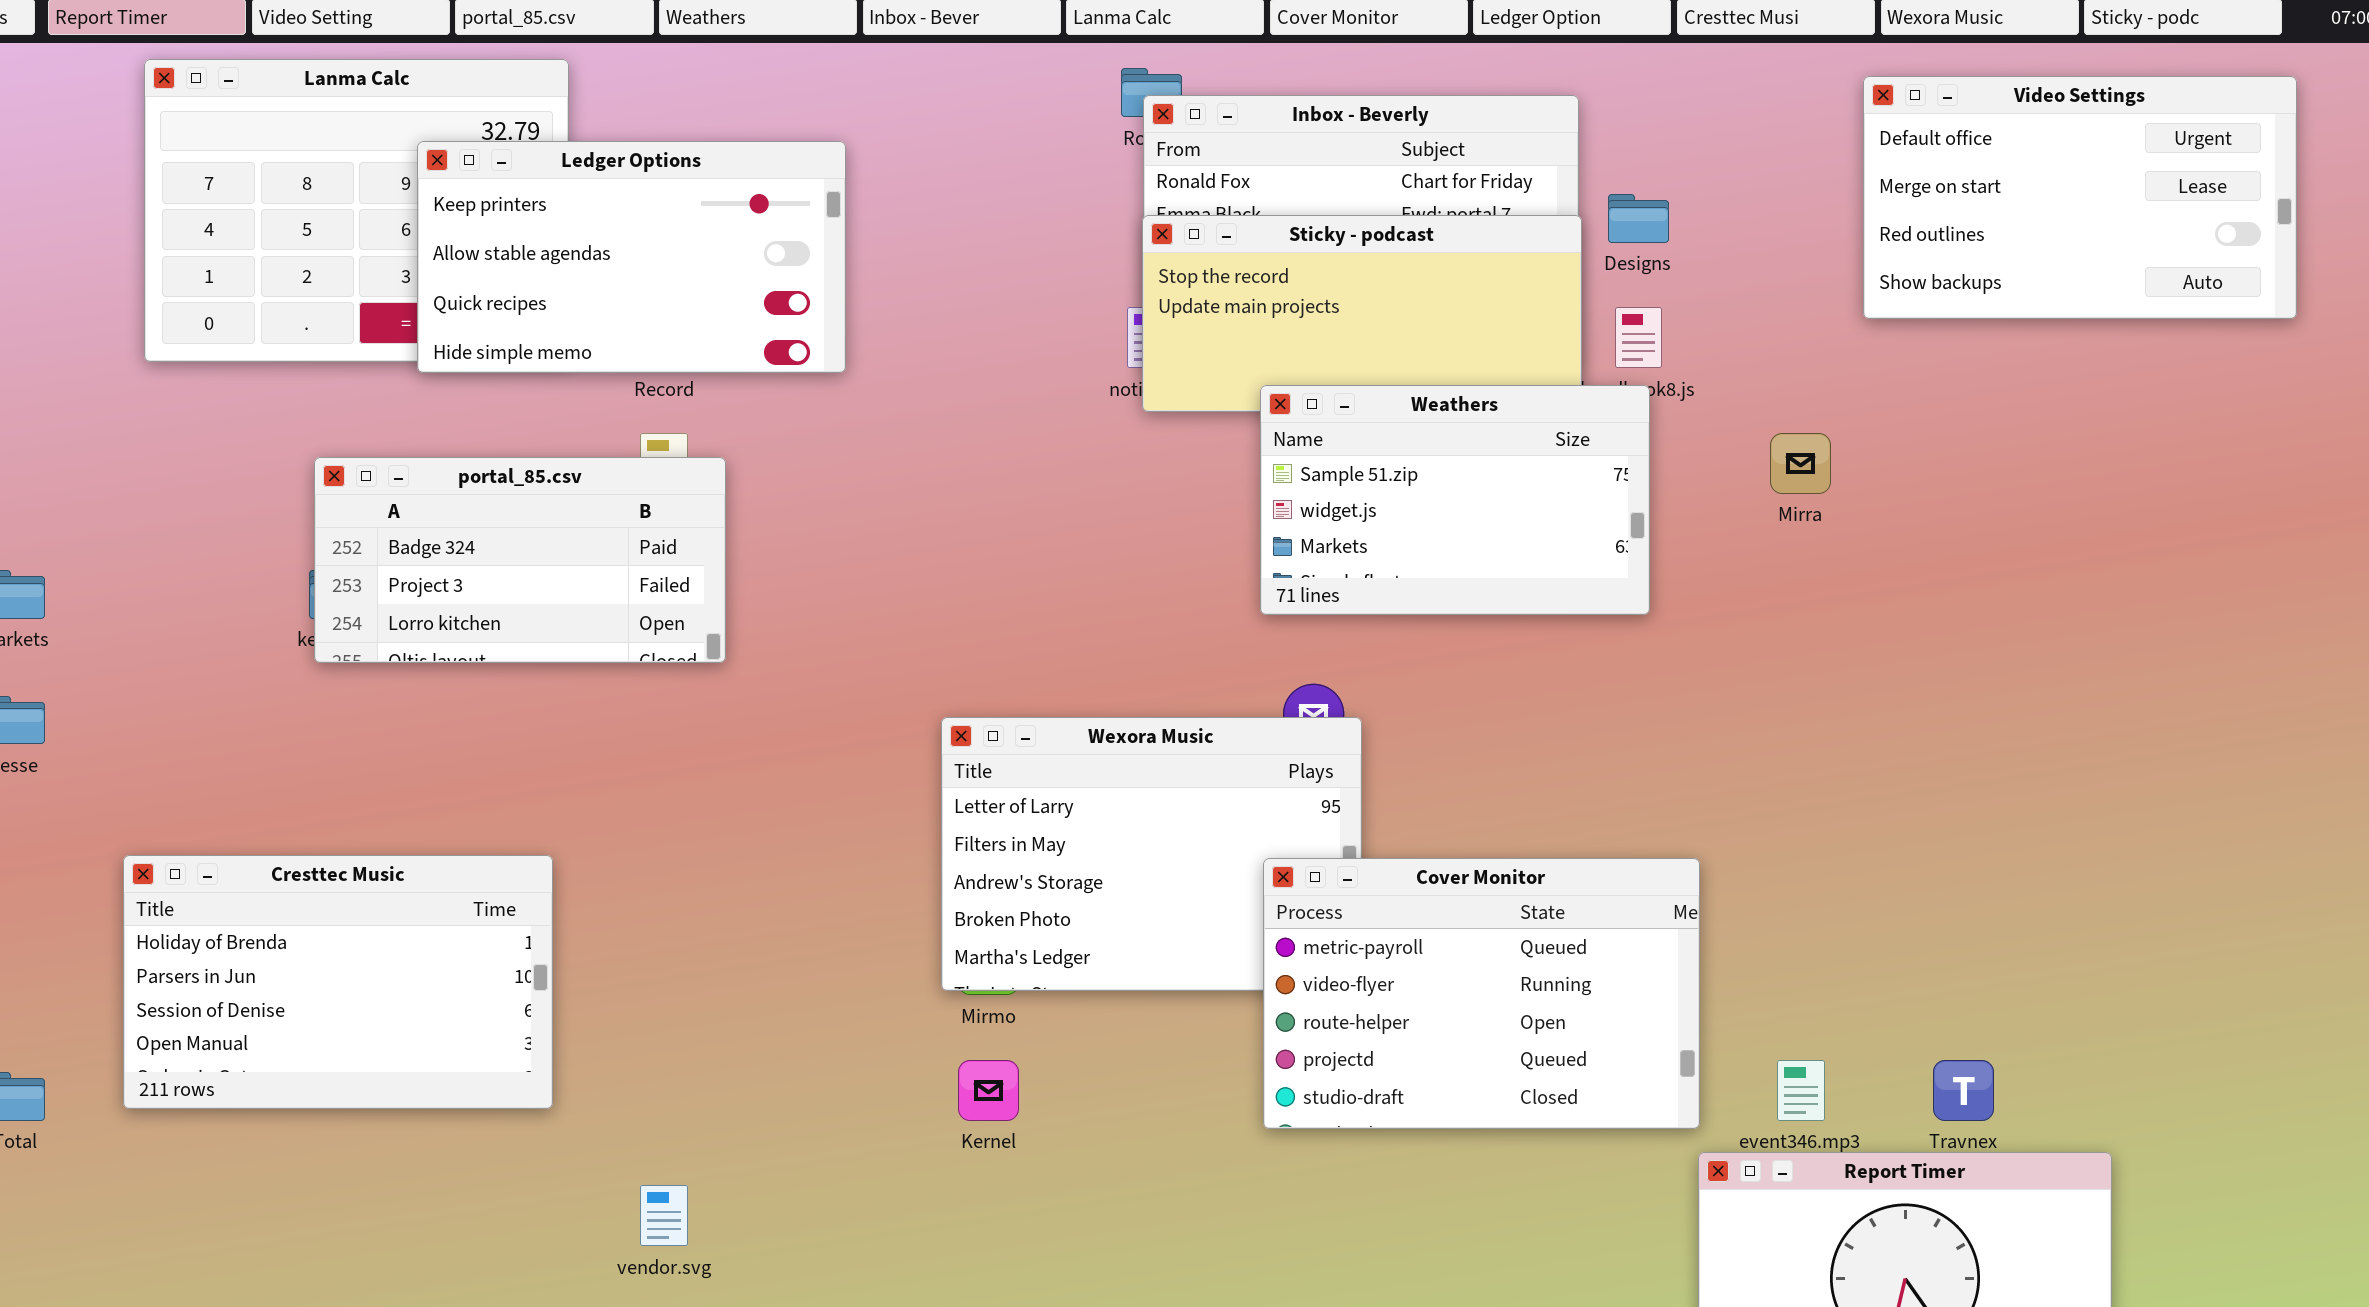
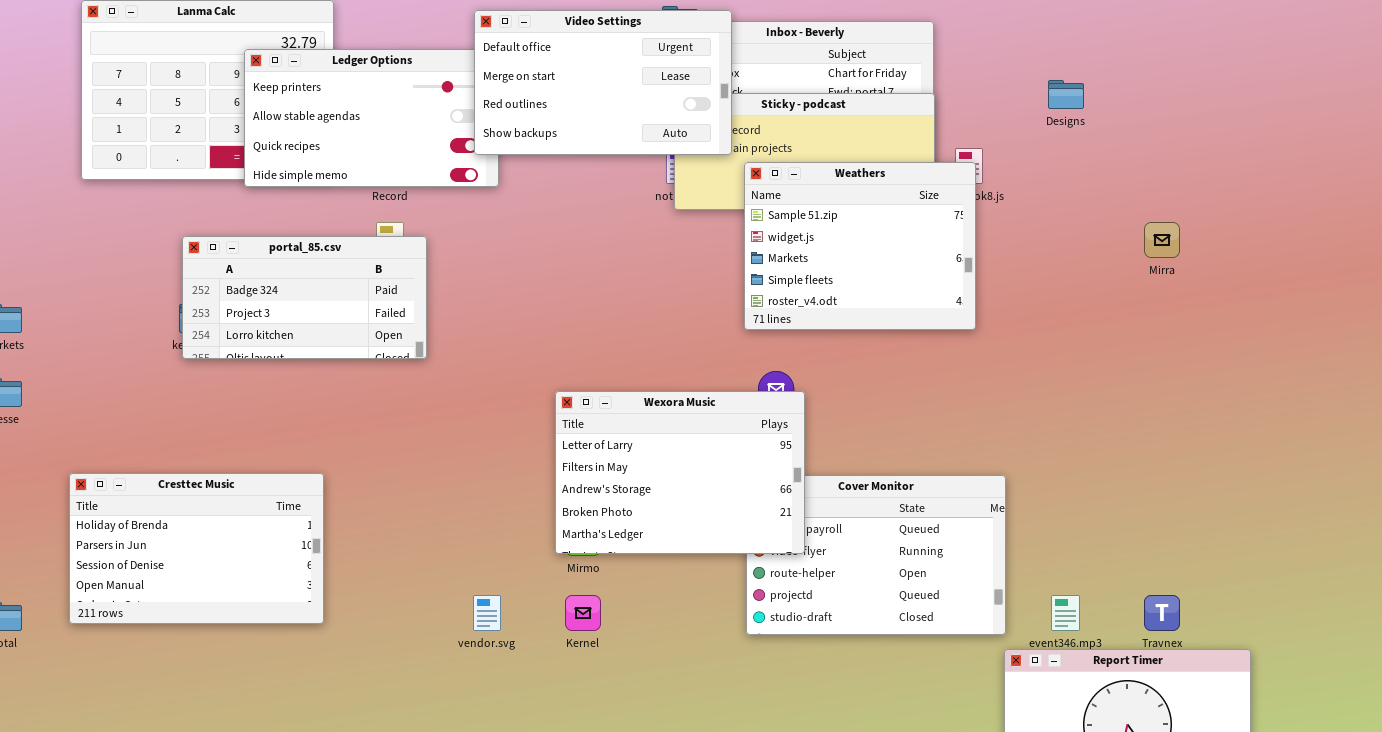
Video Settings: [1863,76,2297,319] -> [474,10,732,155], moved
Designs: [1608,194,1669,243] -> [1048,80,1084,109], moved
Weathers: [1260,385,1650,615] -> [744,162,976,330], resized
Mirra: [1770,433,1831,494] -> [1144,222,1180,258], moved
Wexora Music: [941,717,1362,991] -> [555,391,805,554], raised
vendor.svg: [640,1185,688,1246] -> [473,595,501,631], moved

